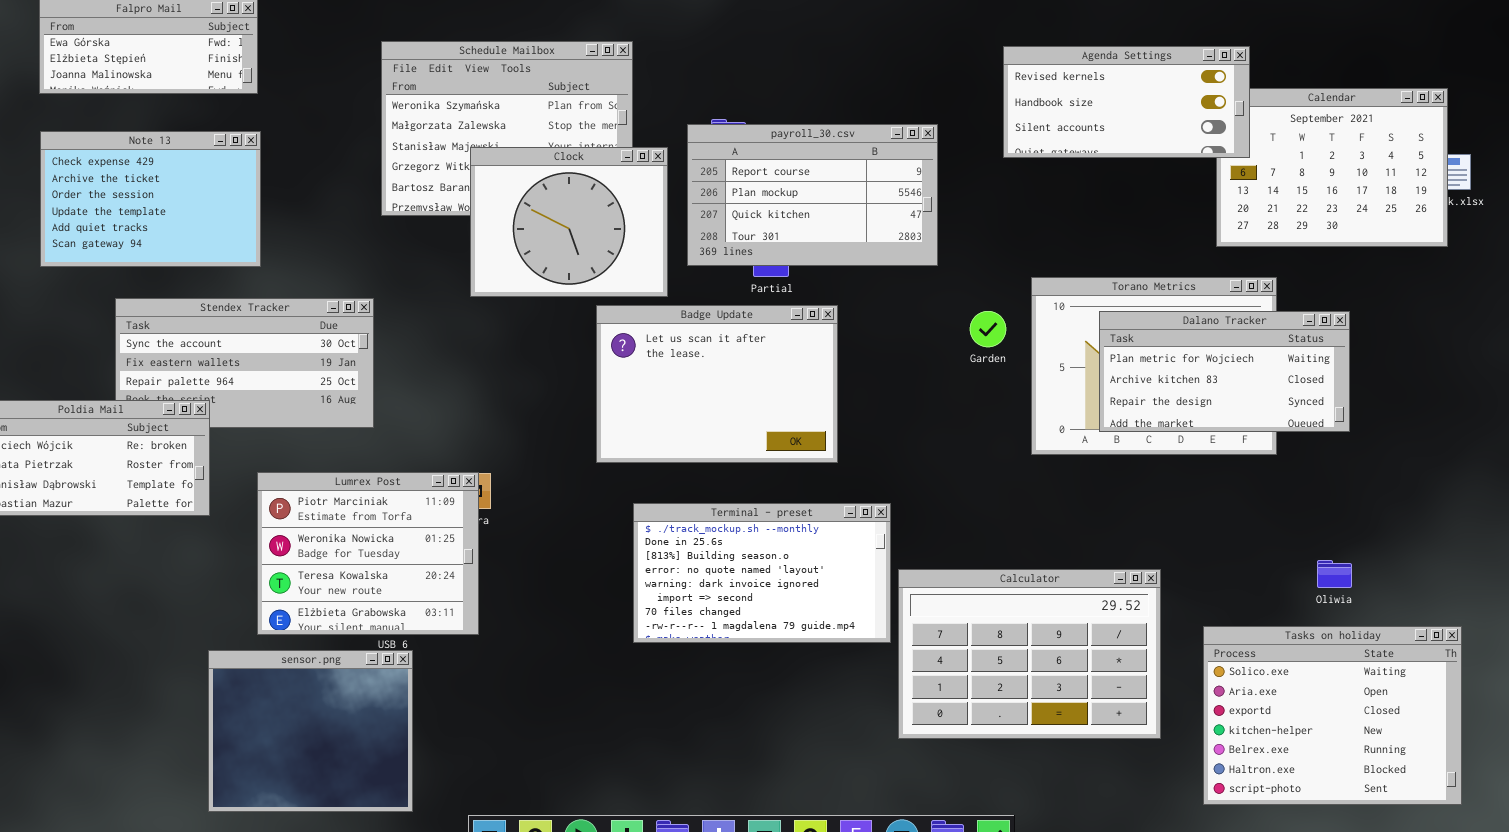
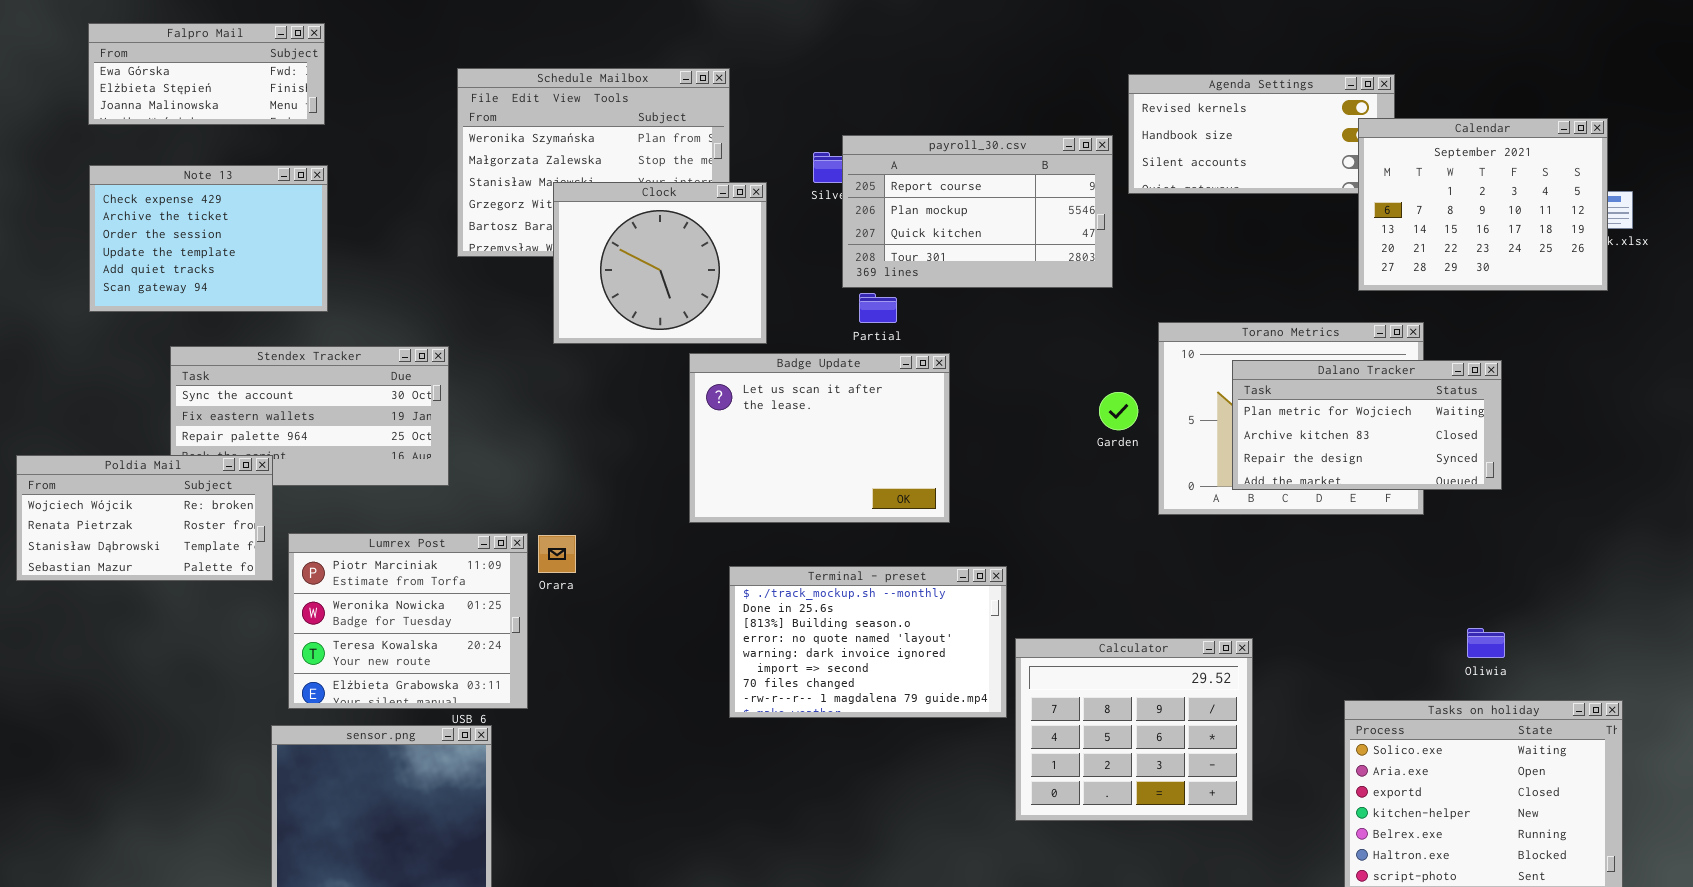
Calendar: [1216,88,1448,247] -> [1358,118,1608,291], raised
payroll_30.csv: [687,124,938,266] -> [842,135,1113,288], moved
Garden: [970,311,1006,347] -> [1099,392,1138,430], moved
Lumrex Post: [257,472,479,635] -> [288,533,528,709], moved
Calculator: [898,569,1161,739] -> [1015,638,1253,821], resized

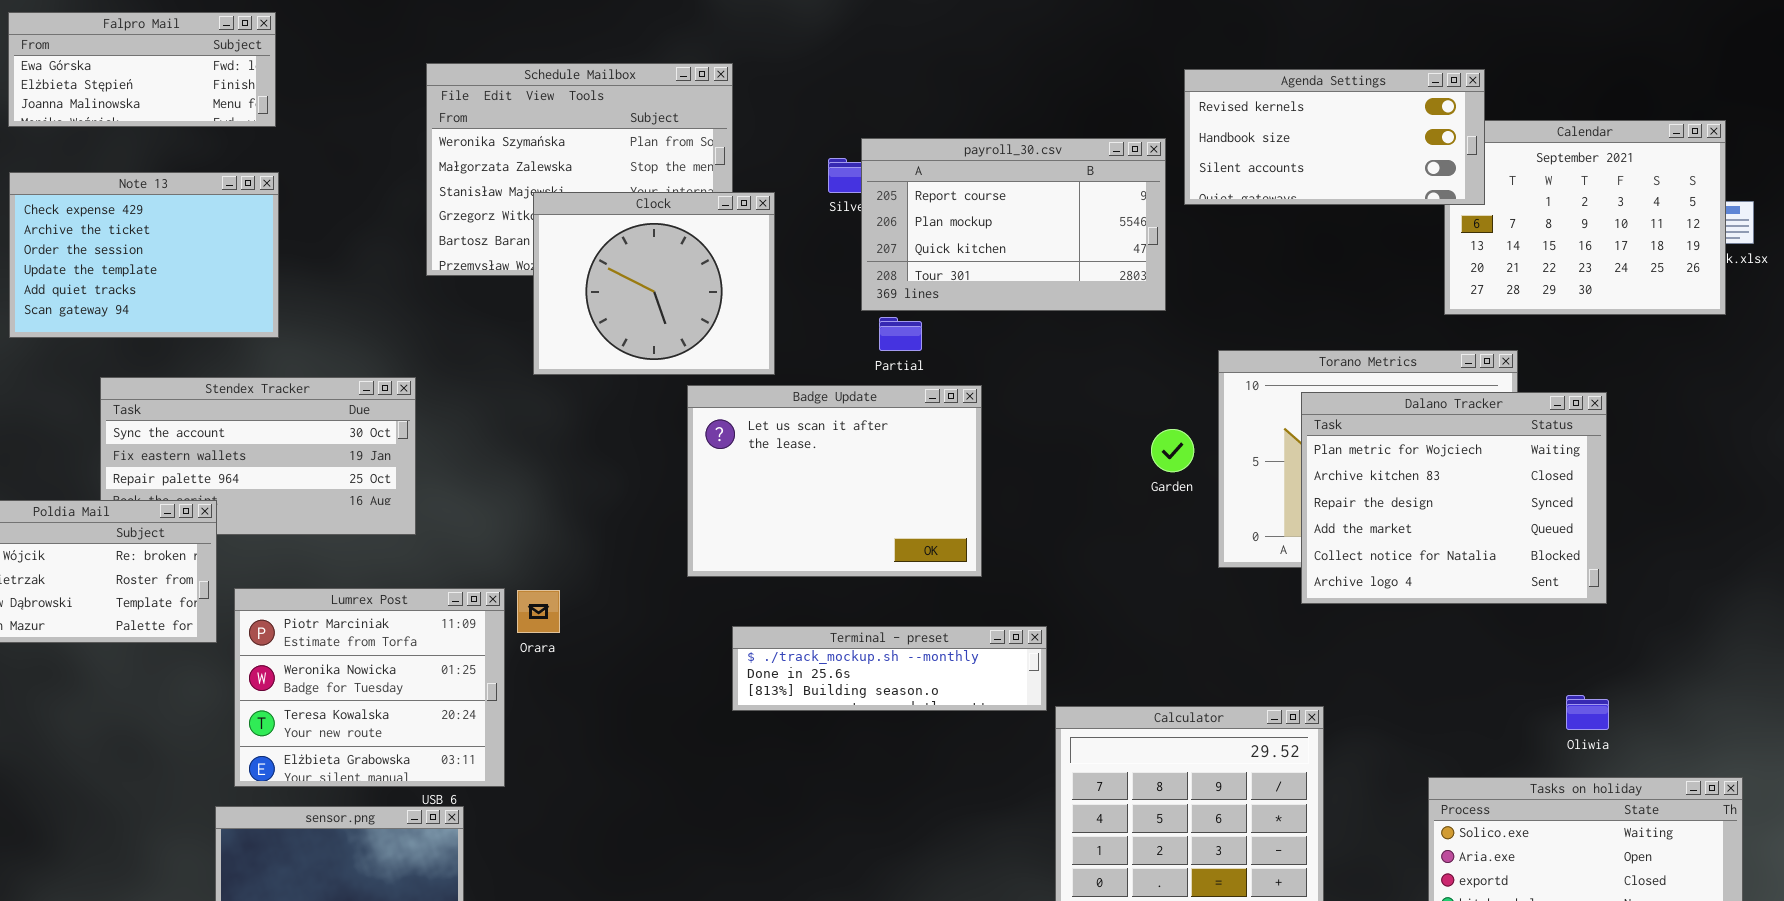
Agenda Settings: [1128,74,1395,194] -> [1184,69,1485,205], raised
Dalano Tracker: [1232,360,1502,490] -> [1301,392,1607,604], resized
Terminal - preset: [729,566,1007,718] -> [732,626,1047,711], resized

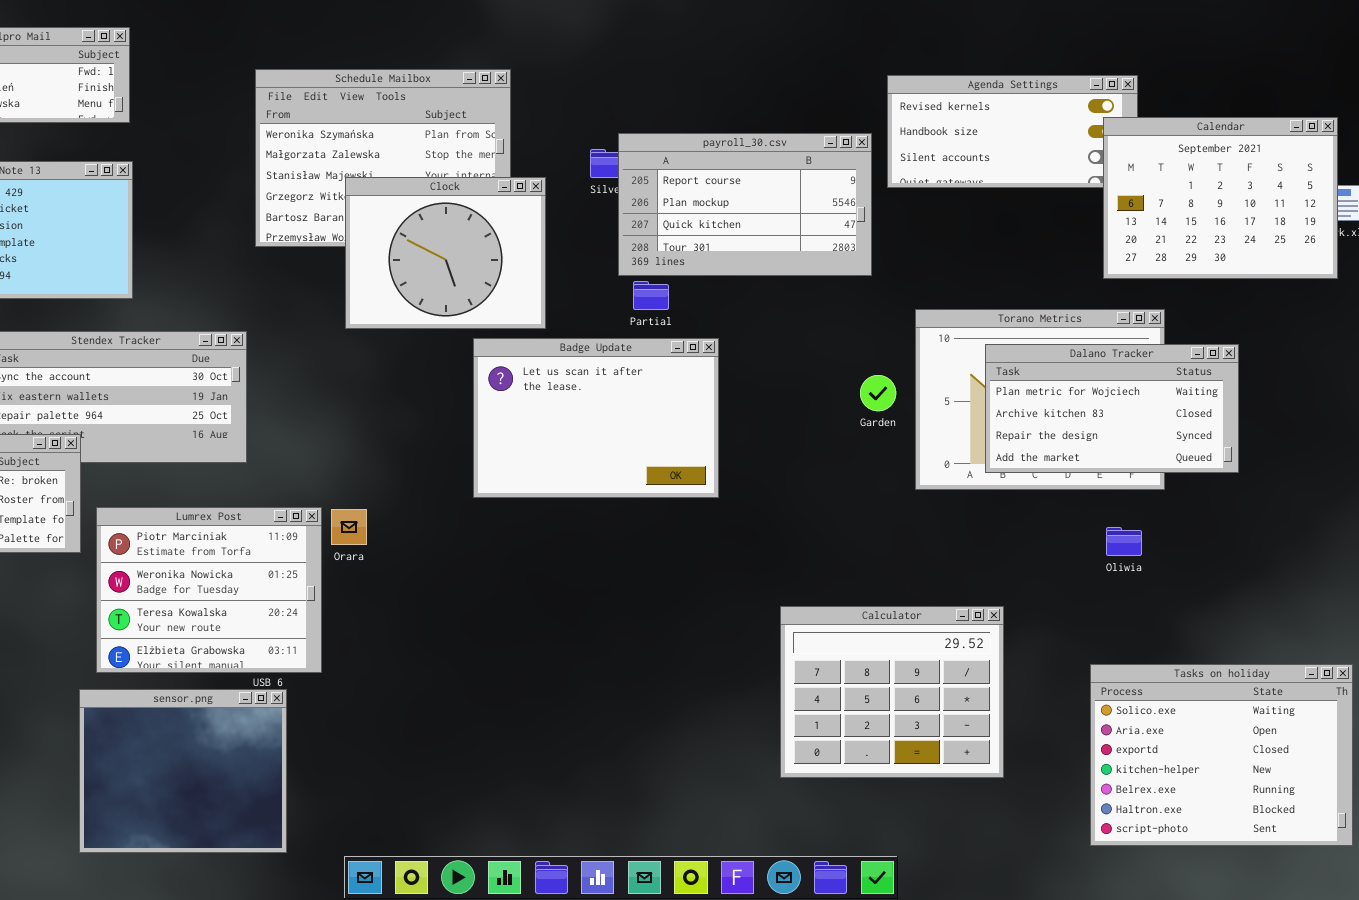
Calendar: [1444,120,1726,315] -> [1103,117,1338,279], raised
Dalano Tracker: [1301,392,1607,604] -> [985,344,1239,473], resized
Terminal - preset: [732,626,1047,711] -> none, closed
Oliwia: [1566,695,1609,730] -> [1106,527,1142,556], moved

